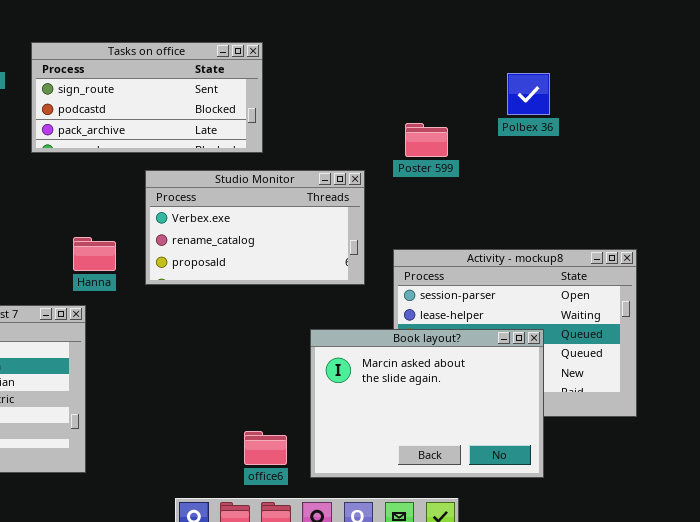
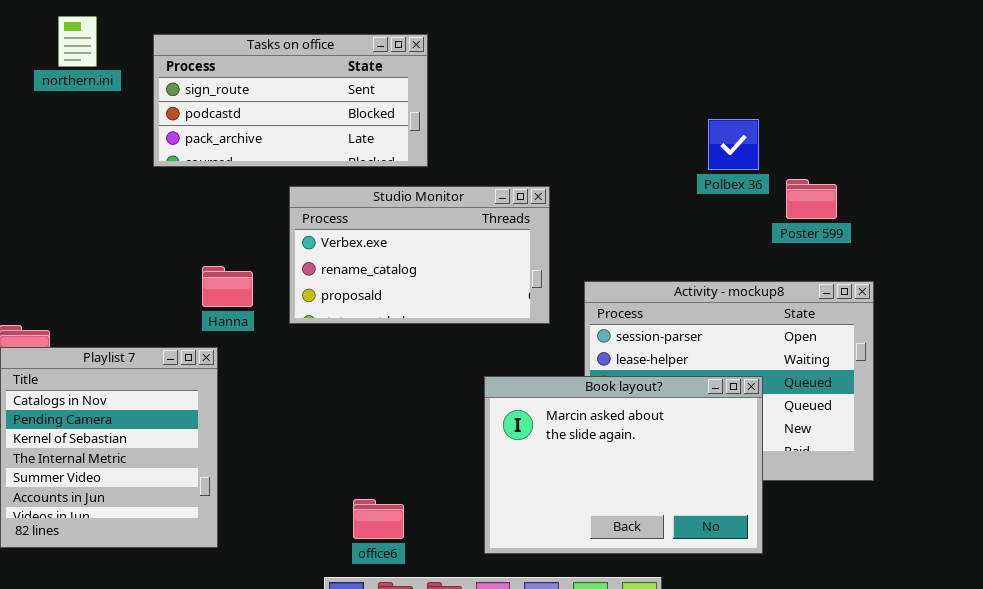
Polbex 36: [507,73,550,115] -> [708,119,759,170], moved
Poster 599: [405,123,448,157] -> [786,179,837,219], moved
office6: [244,431,287,465] -> [353,499,404,539], moved

